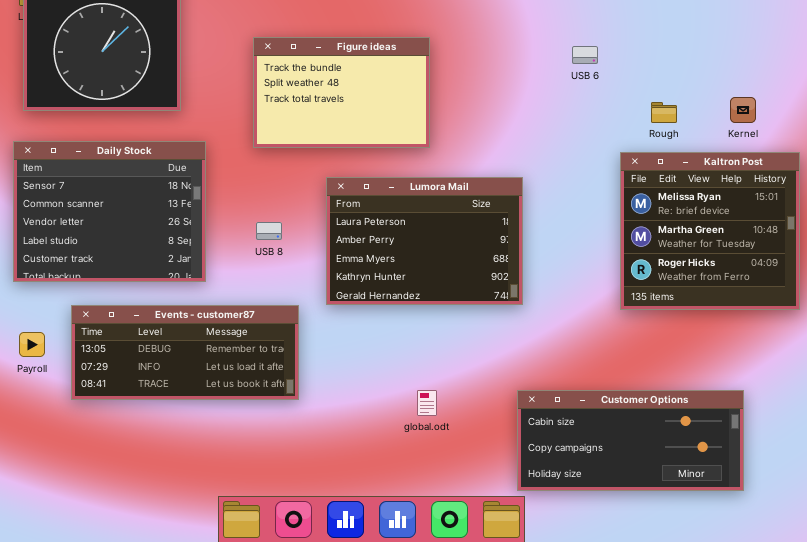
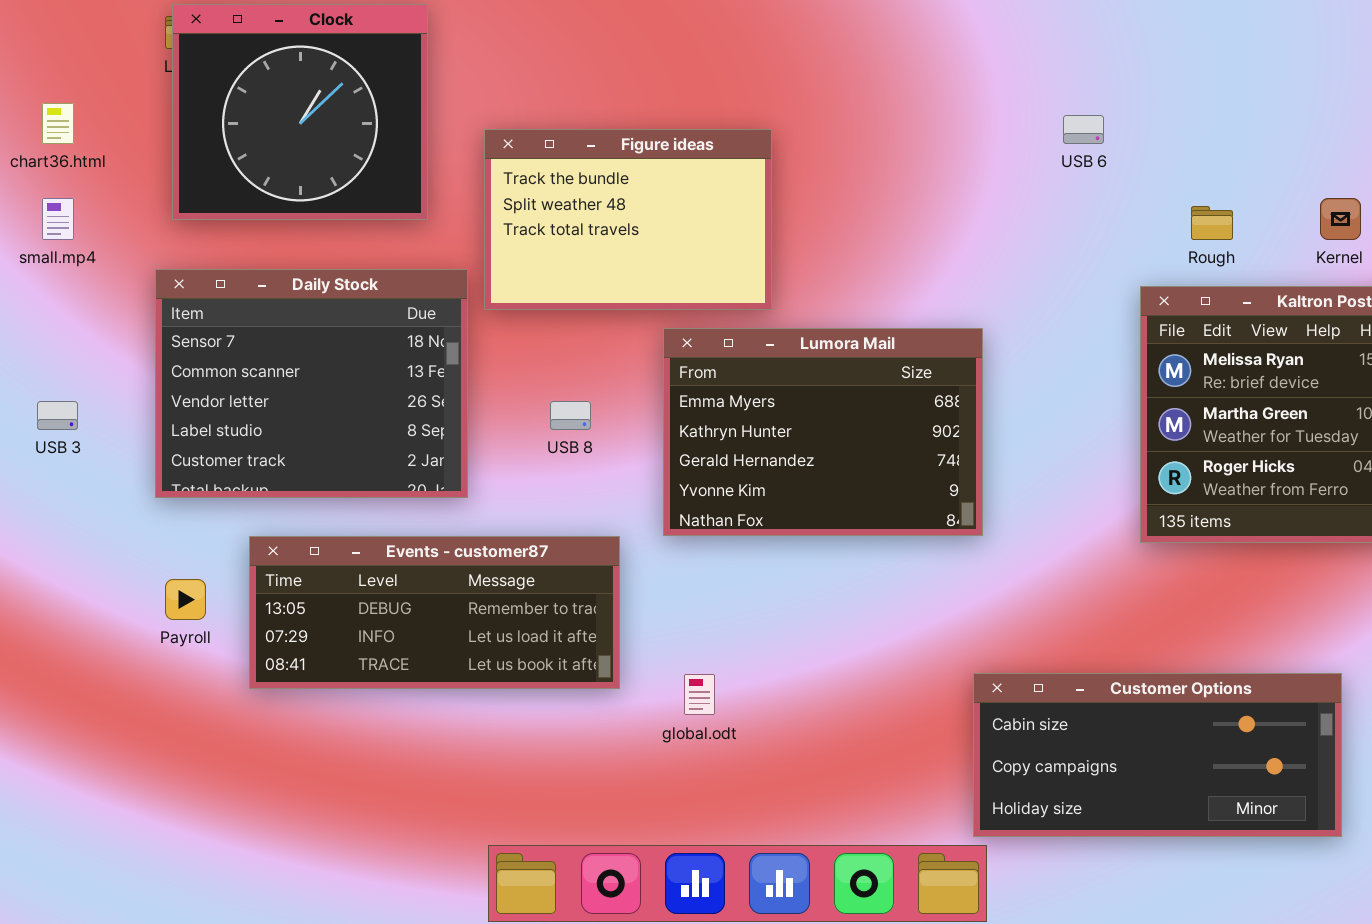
Figure ideas: [253,37,430,148] -> [484,129,772,310], moved
Lumora Mail: [326,177,523,305] -> [663,328,983,536], scrolled down 2 rows
global.odt: [417,390,437,416] -> [684,674,715,715], moved

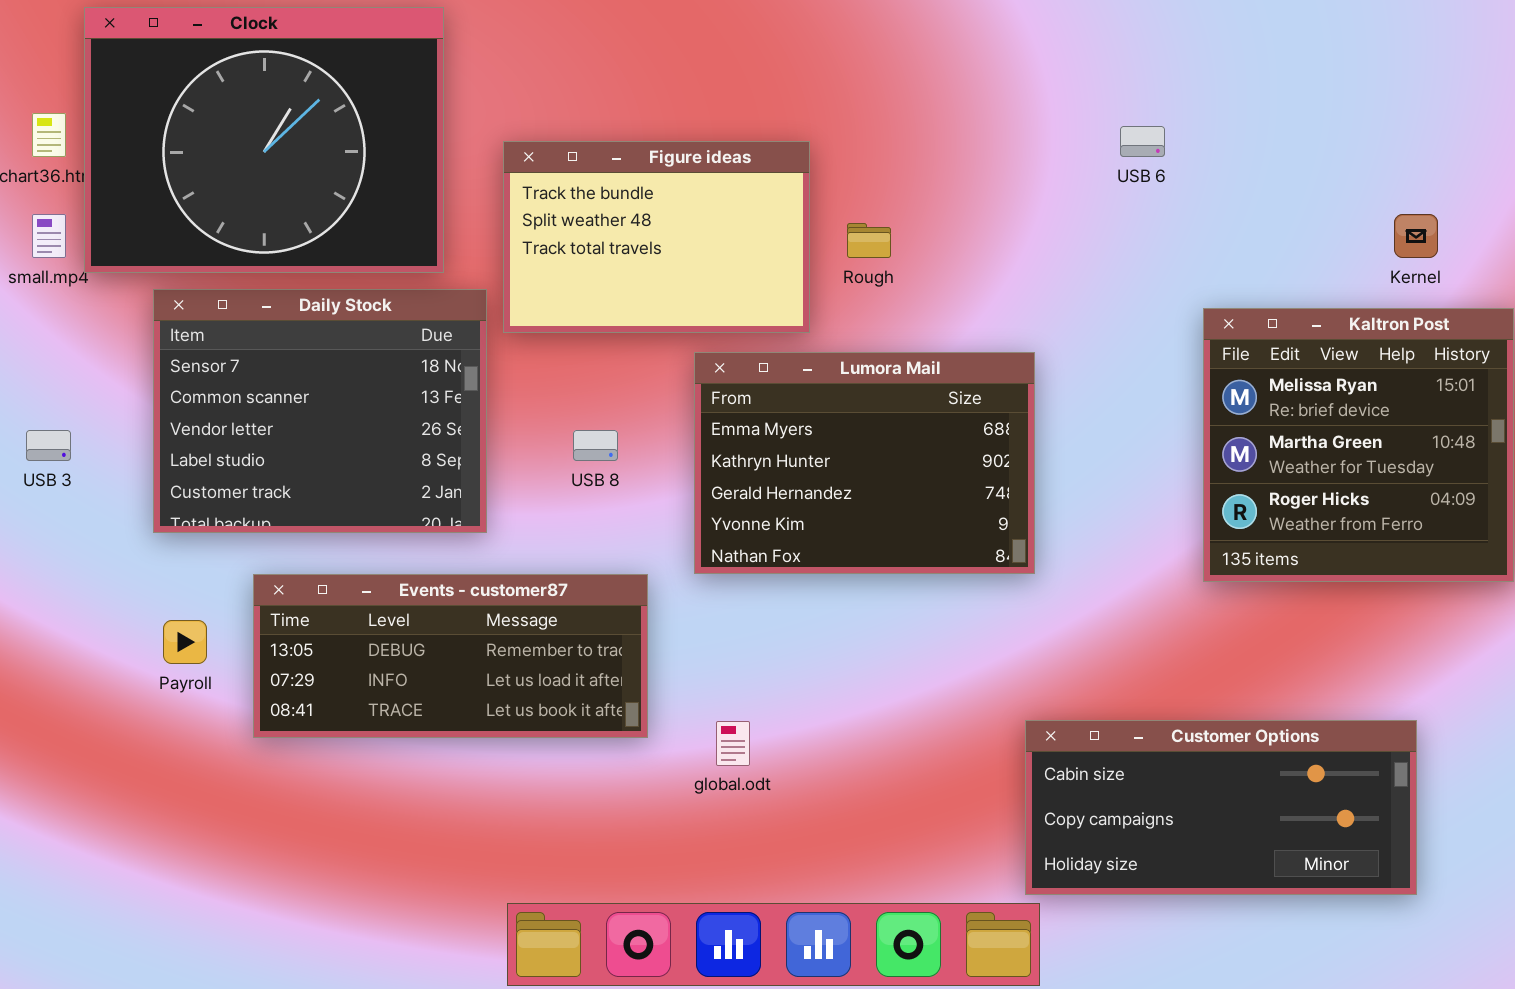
Clock: [172,4,428,220] -> [84,7,444,273], resized
Rough: [1191,206,1233,240] -> [847,223,891,258], moved

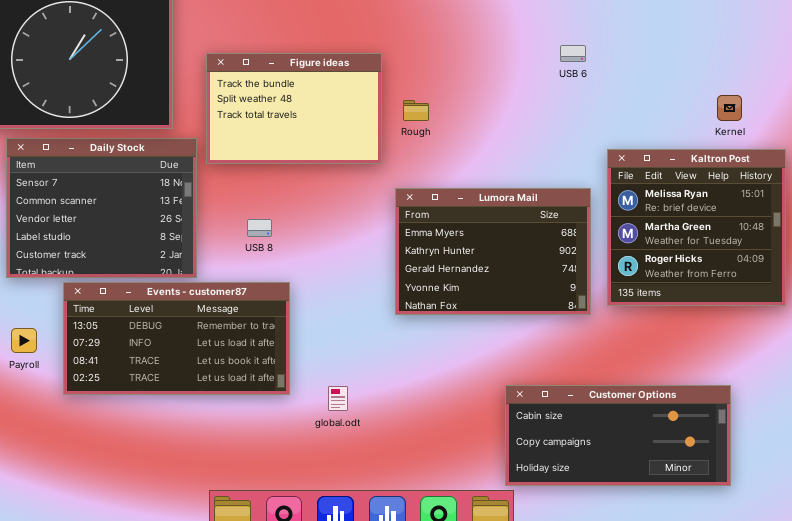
Lumora Mail: [694,352,1035,574] -> [395,188,591,315], moved
Events - customer87: [253,574,648,738] -> [63,282,290,395], resized

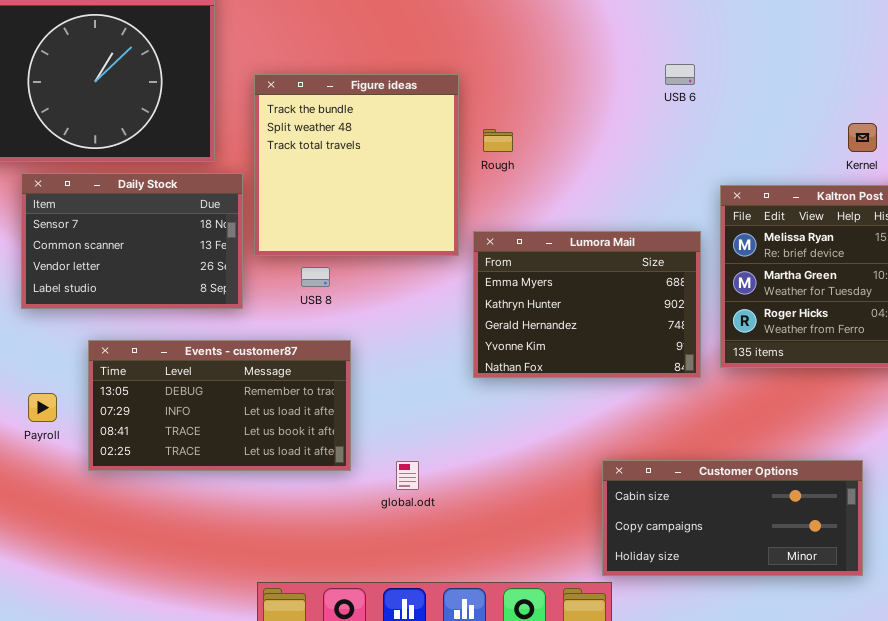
Figure ideas: [206,53,382,164] -> [254,74,459,256], resized
Daily Stock: [6,138,197,278] -> [21,173,243,309], resized

